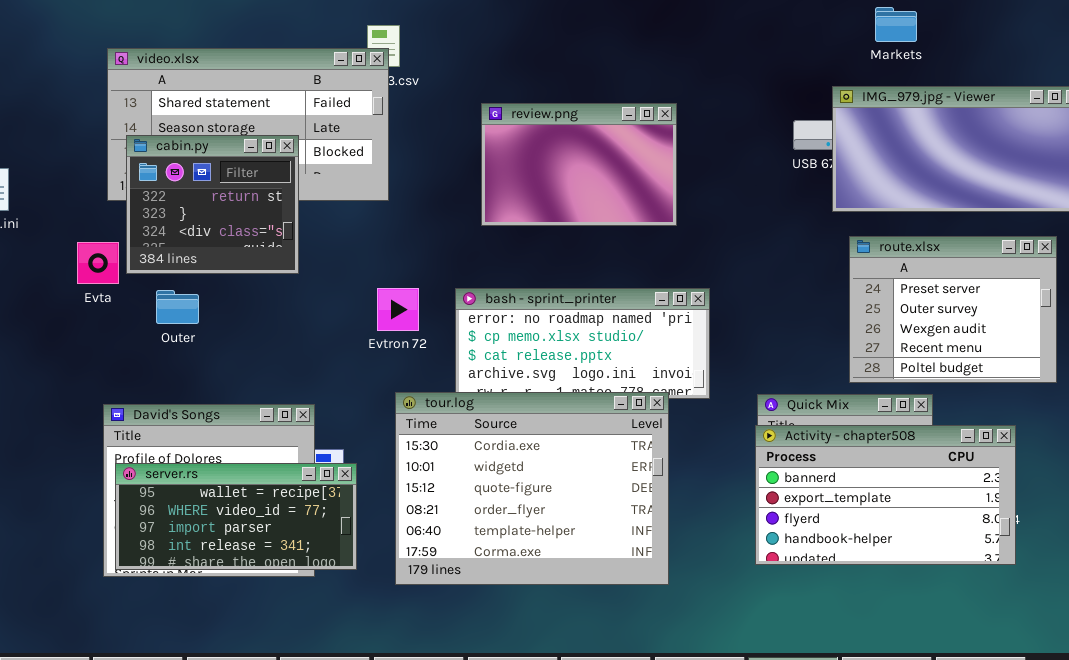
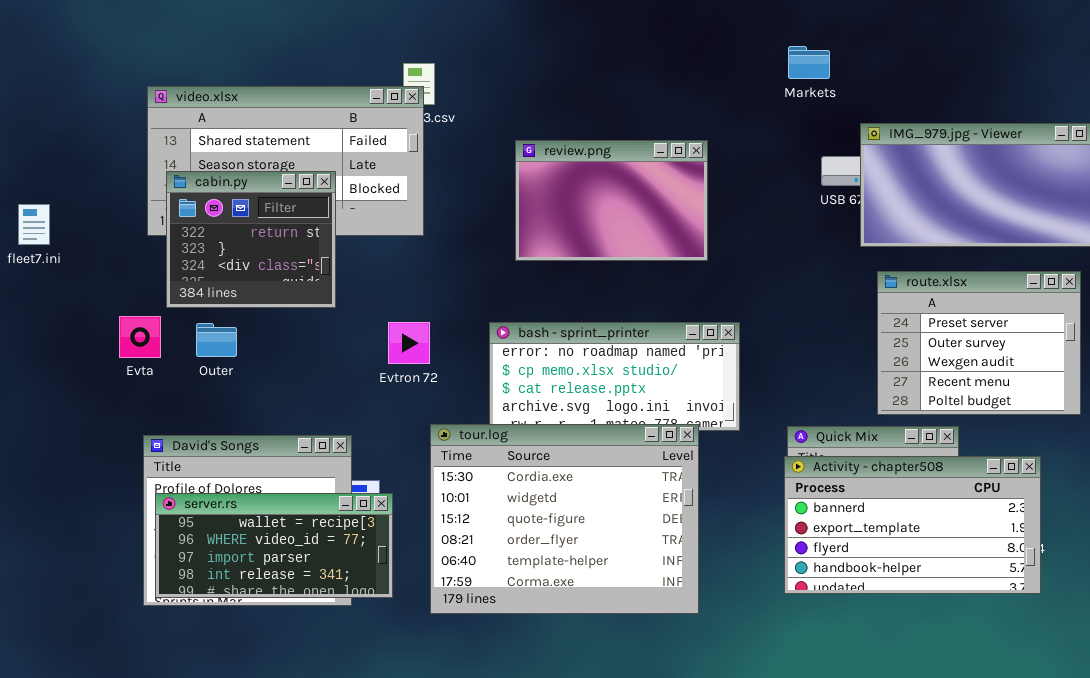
Markets: [875,7,917,42] -> [788,46,830,79], moved
Evta: [77,242,119,284] -> [119,316,161,358], moved
Evtron 72: [377,288,419,331] -> [388,322,430,364], moved

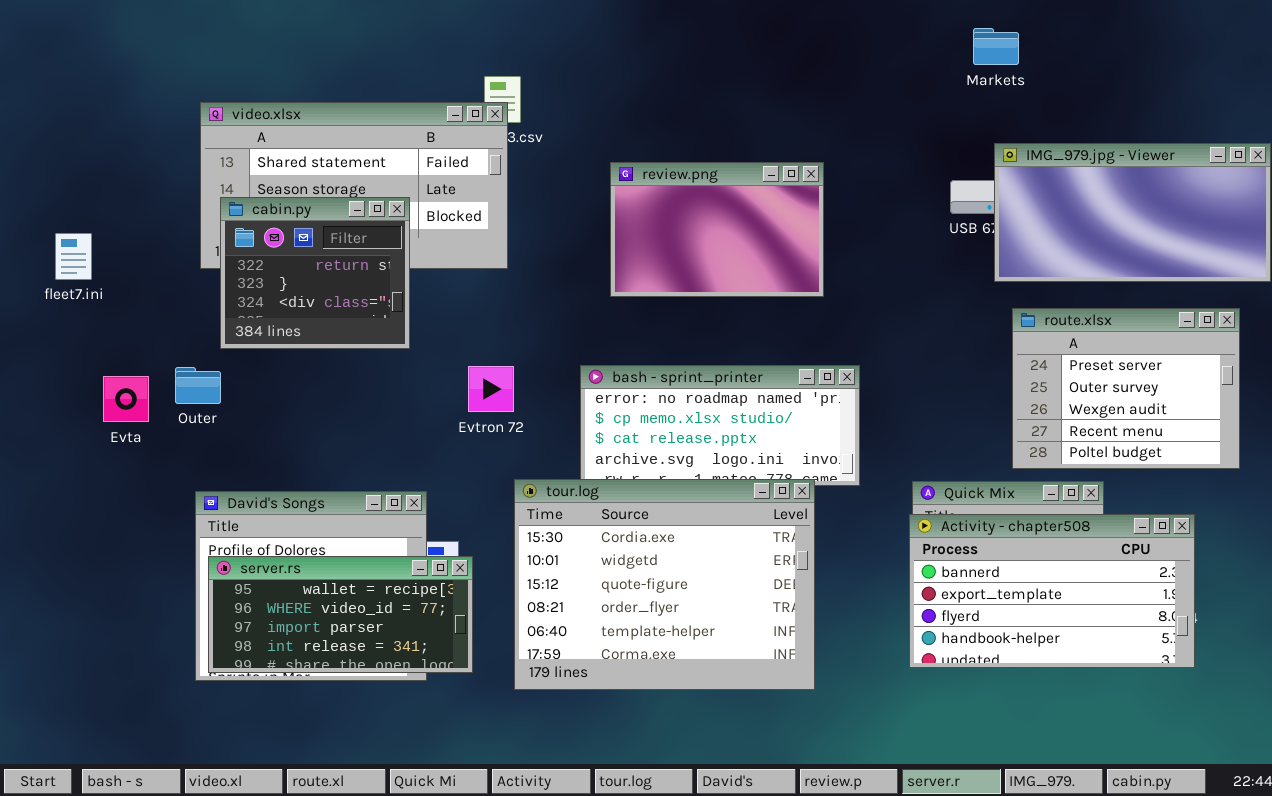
Markets: [788,46,830,79] -> [973,28,1019,65], moved
Evta: [119,316,161,358] -> [103,376,149,422], moved
Outer: [196,323,237,357] -> [175,367,221,404], moved

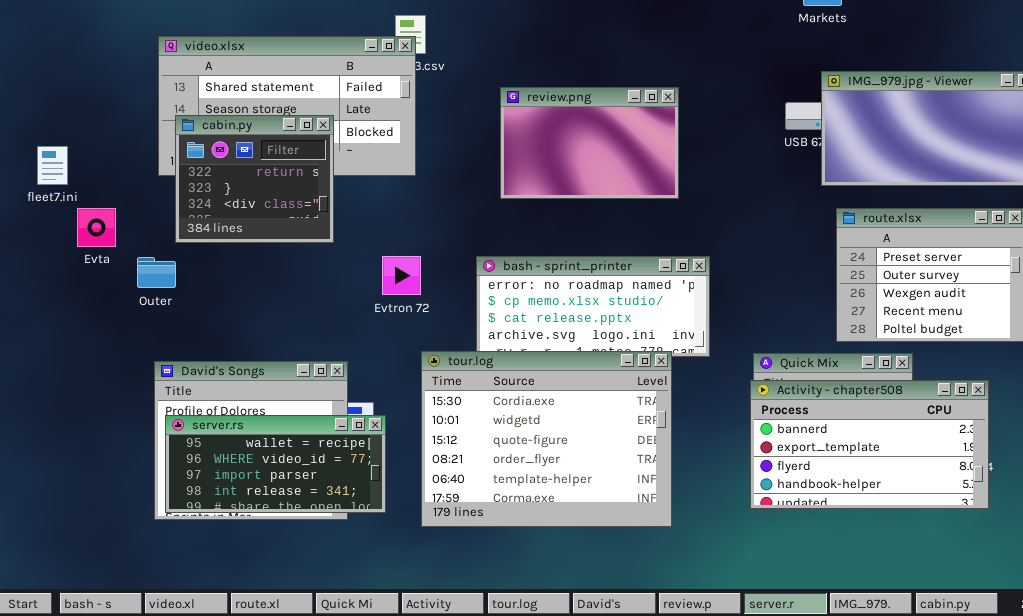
Evta: [103,376,149,422] -> [77,208,116,247], moved

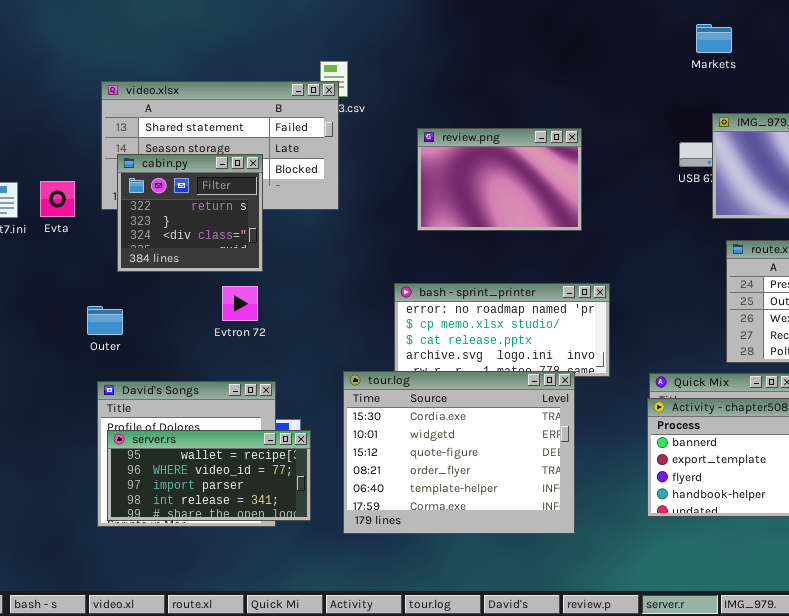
Evta: [77,208,116,247] -> [40,181,75,217], moved
Evtron 72: [382,256,421,295] -> [222,286,258,321], moved
Outer: [137,257,176,288] -> [87,306,123,335], moved

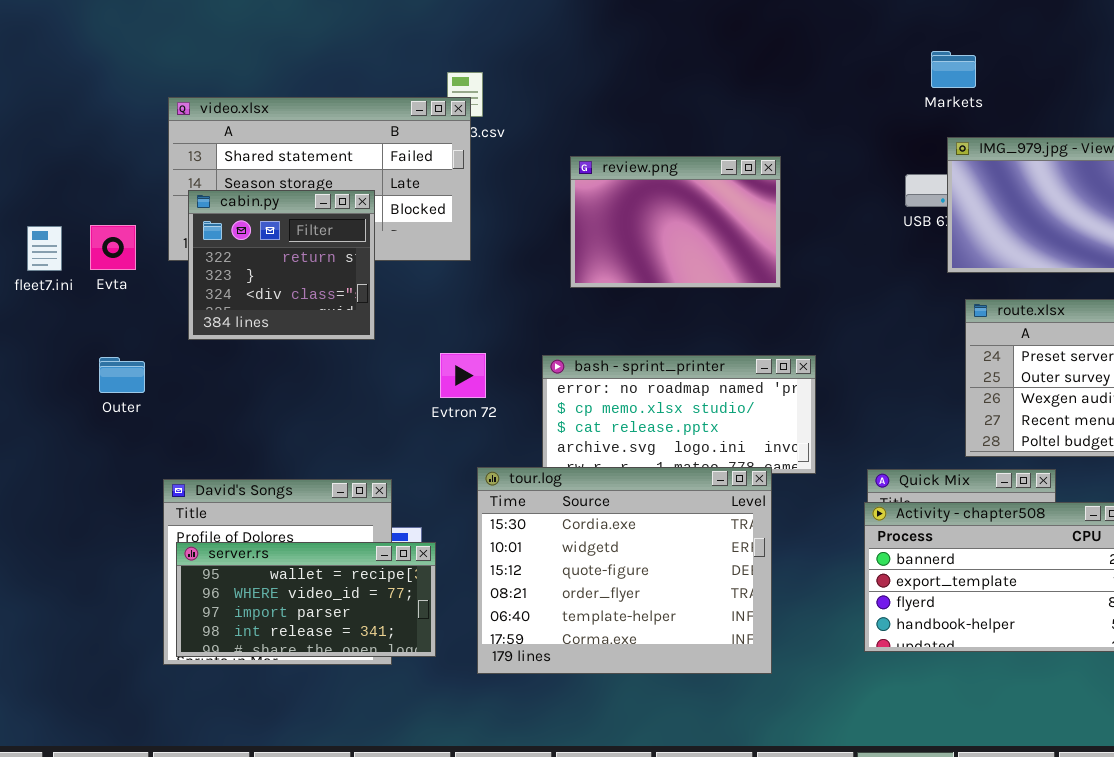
Markets: [696,24,732,53] -> [931,51,976,88], moved
Evtron 72: [222,286,258,321] -> [440,353,486,398], moved
Outer: [87,306,123,335] -> [99,357,145,393], moved

